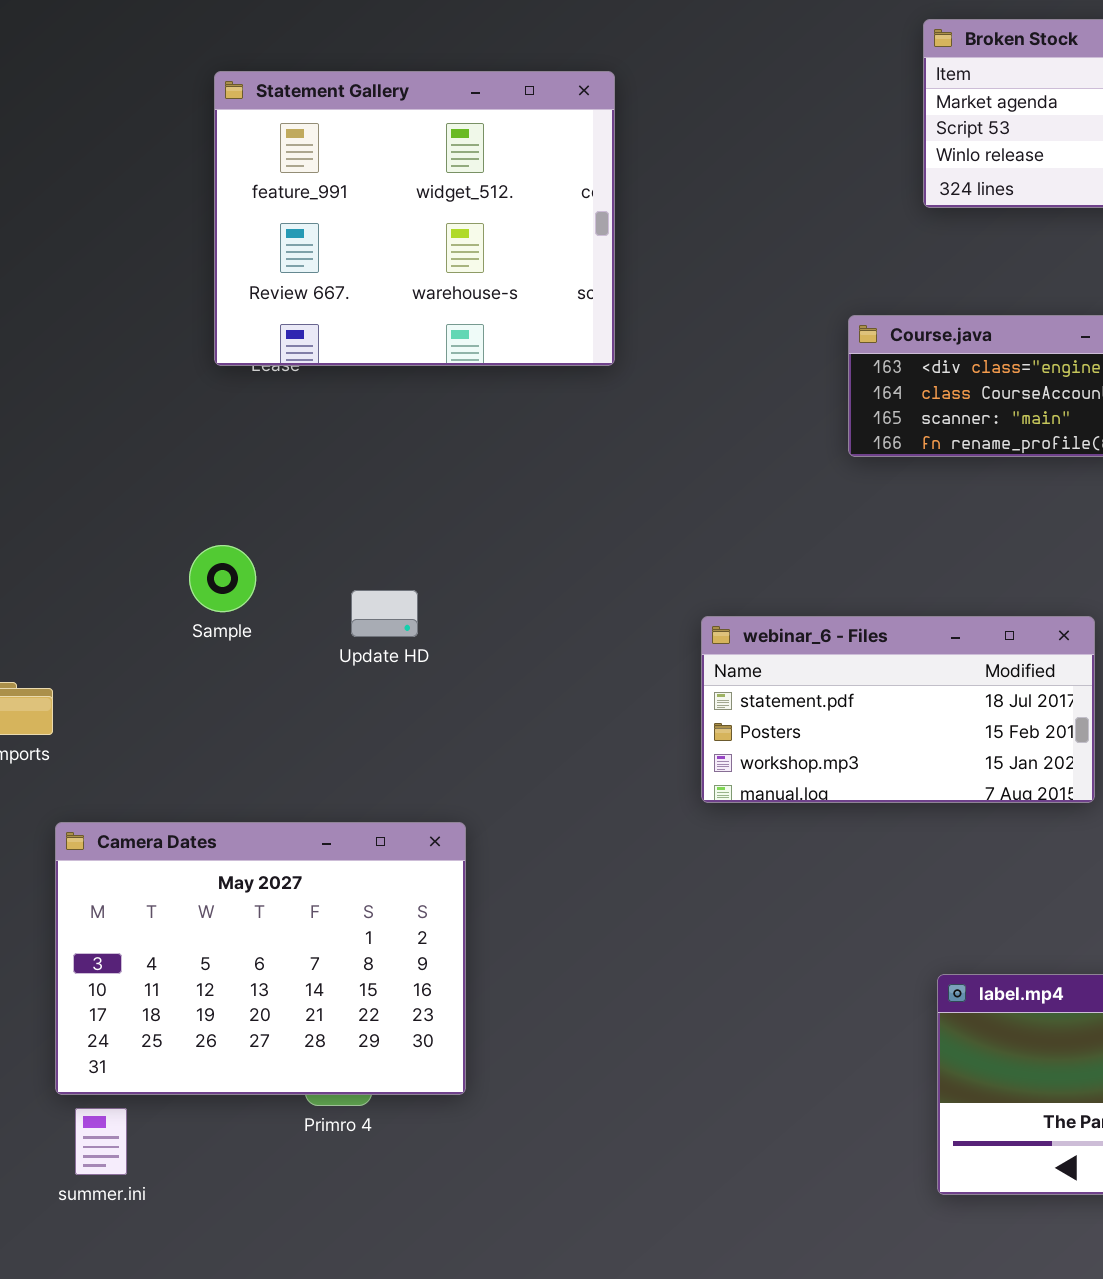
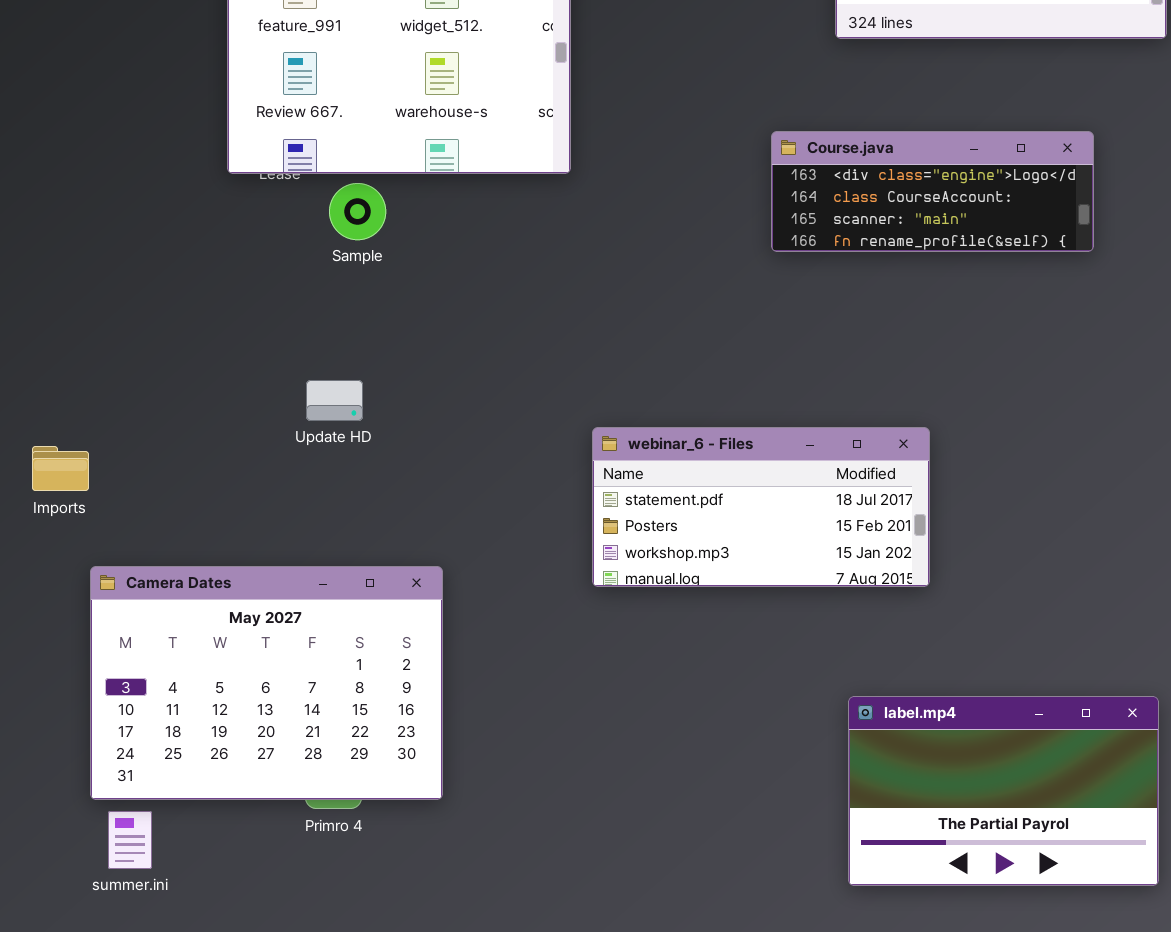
Sample: [189,545,256,612] -> [329,183,386,240], moved
Update HD: [351,590,418,637] -> [306,380,363,421], moved
webinar_6 - Files: [701,616,1095,803] -> [592,427,930,587], moved

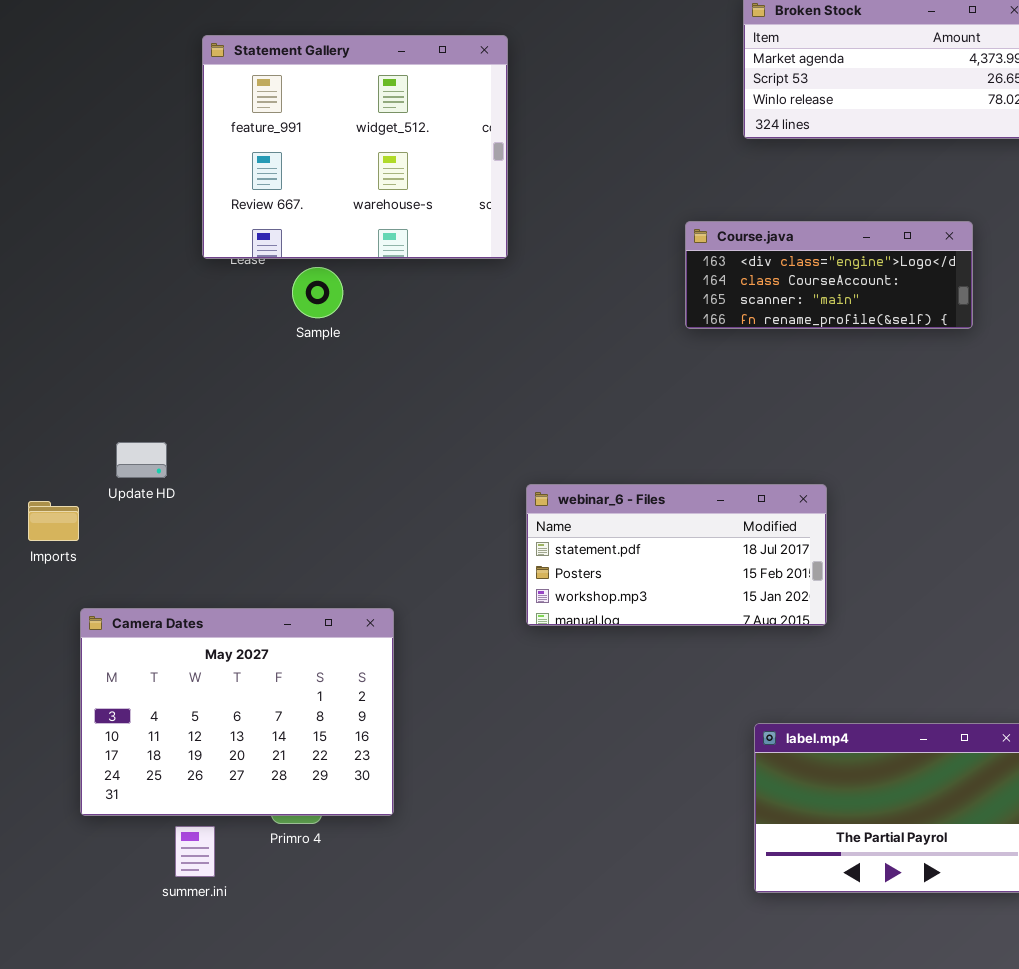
Update HD: [306,380,363,421] -> [116,442,167,478], moved
summer.ini: [108,811,152,869] -> [175,826,215,877], moved

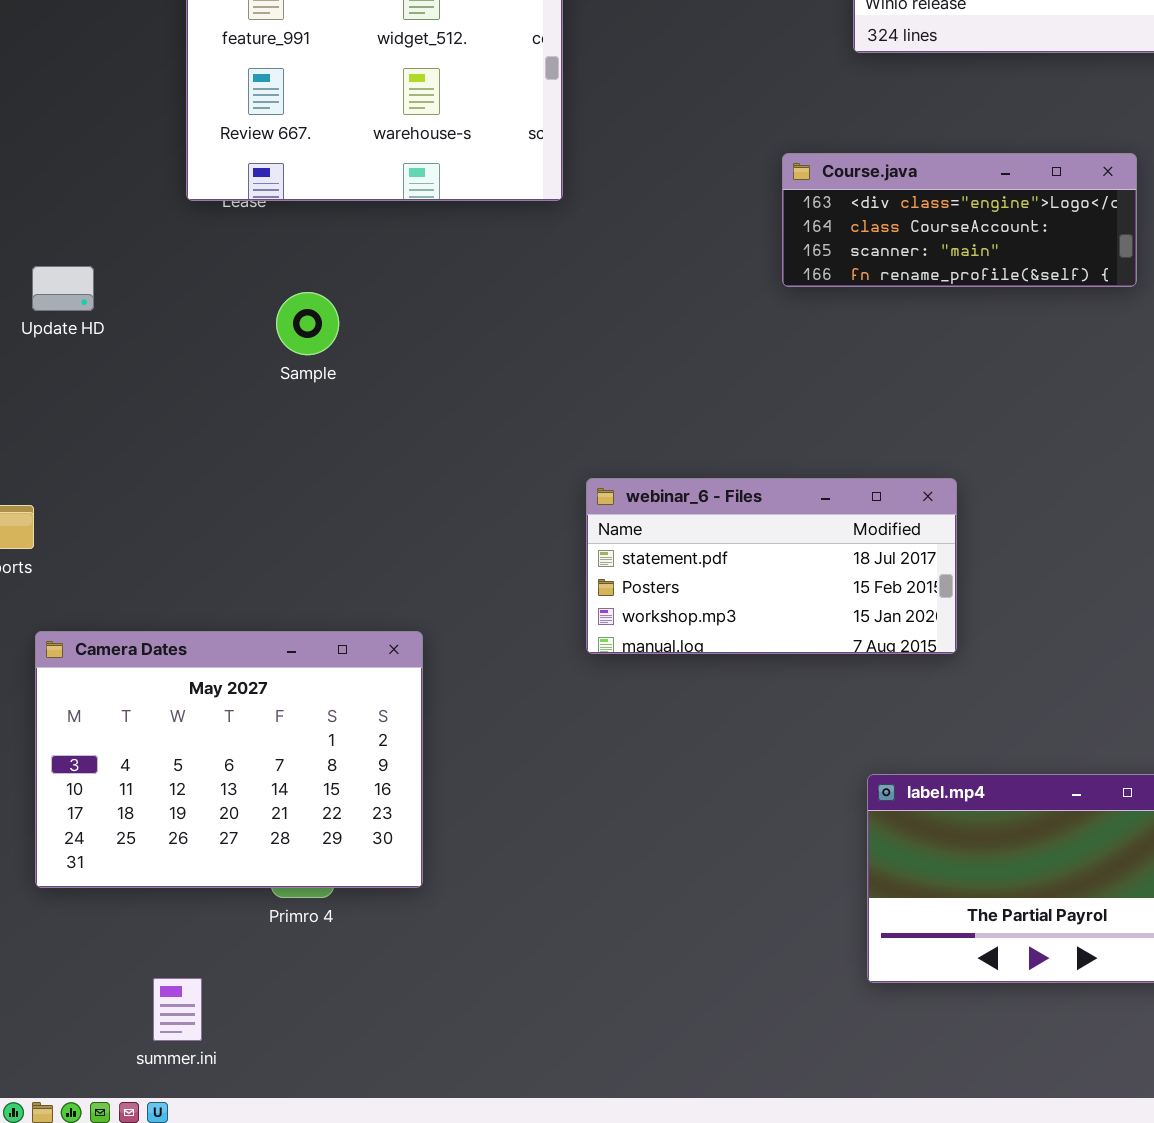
Sample: [292,267,343,318] -> [276,292,339,355], moved
Update HD: [116,442,167,478] -> [32,266,94,311], moved
summer.ini: [175,826,215,877] -> [153,978,202,1041], moved

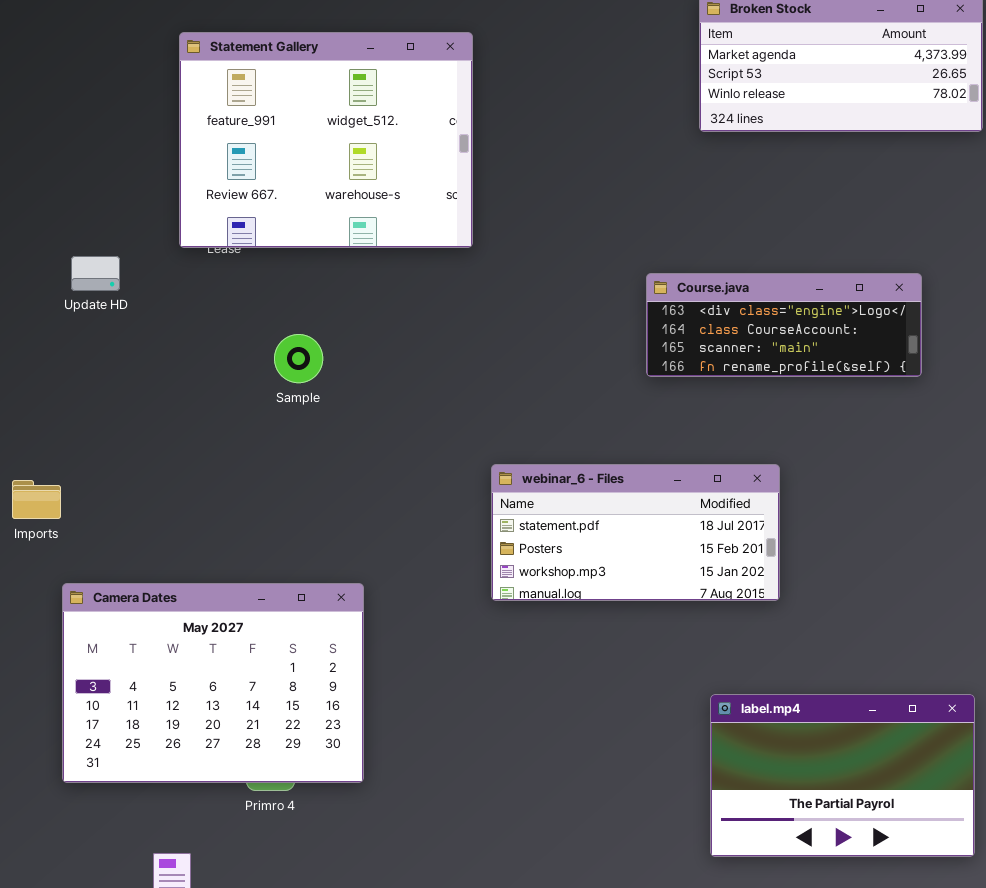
Course.java: [782,153,1137,287] -> [646,273,922,377], moved
Update HD: [32,266,94,311] -> [71,256,120,291], moved
Sample: [276,292,339,355] -> [274,334,323,383], moved

